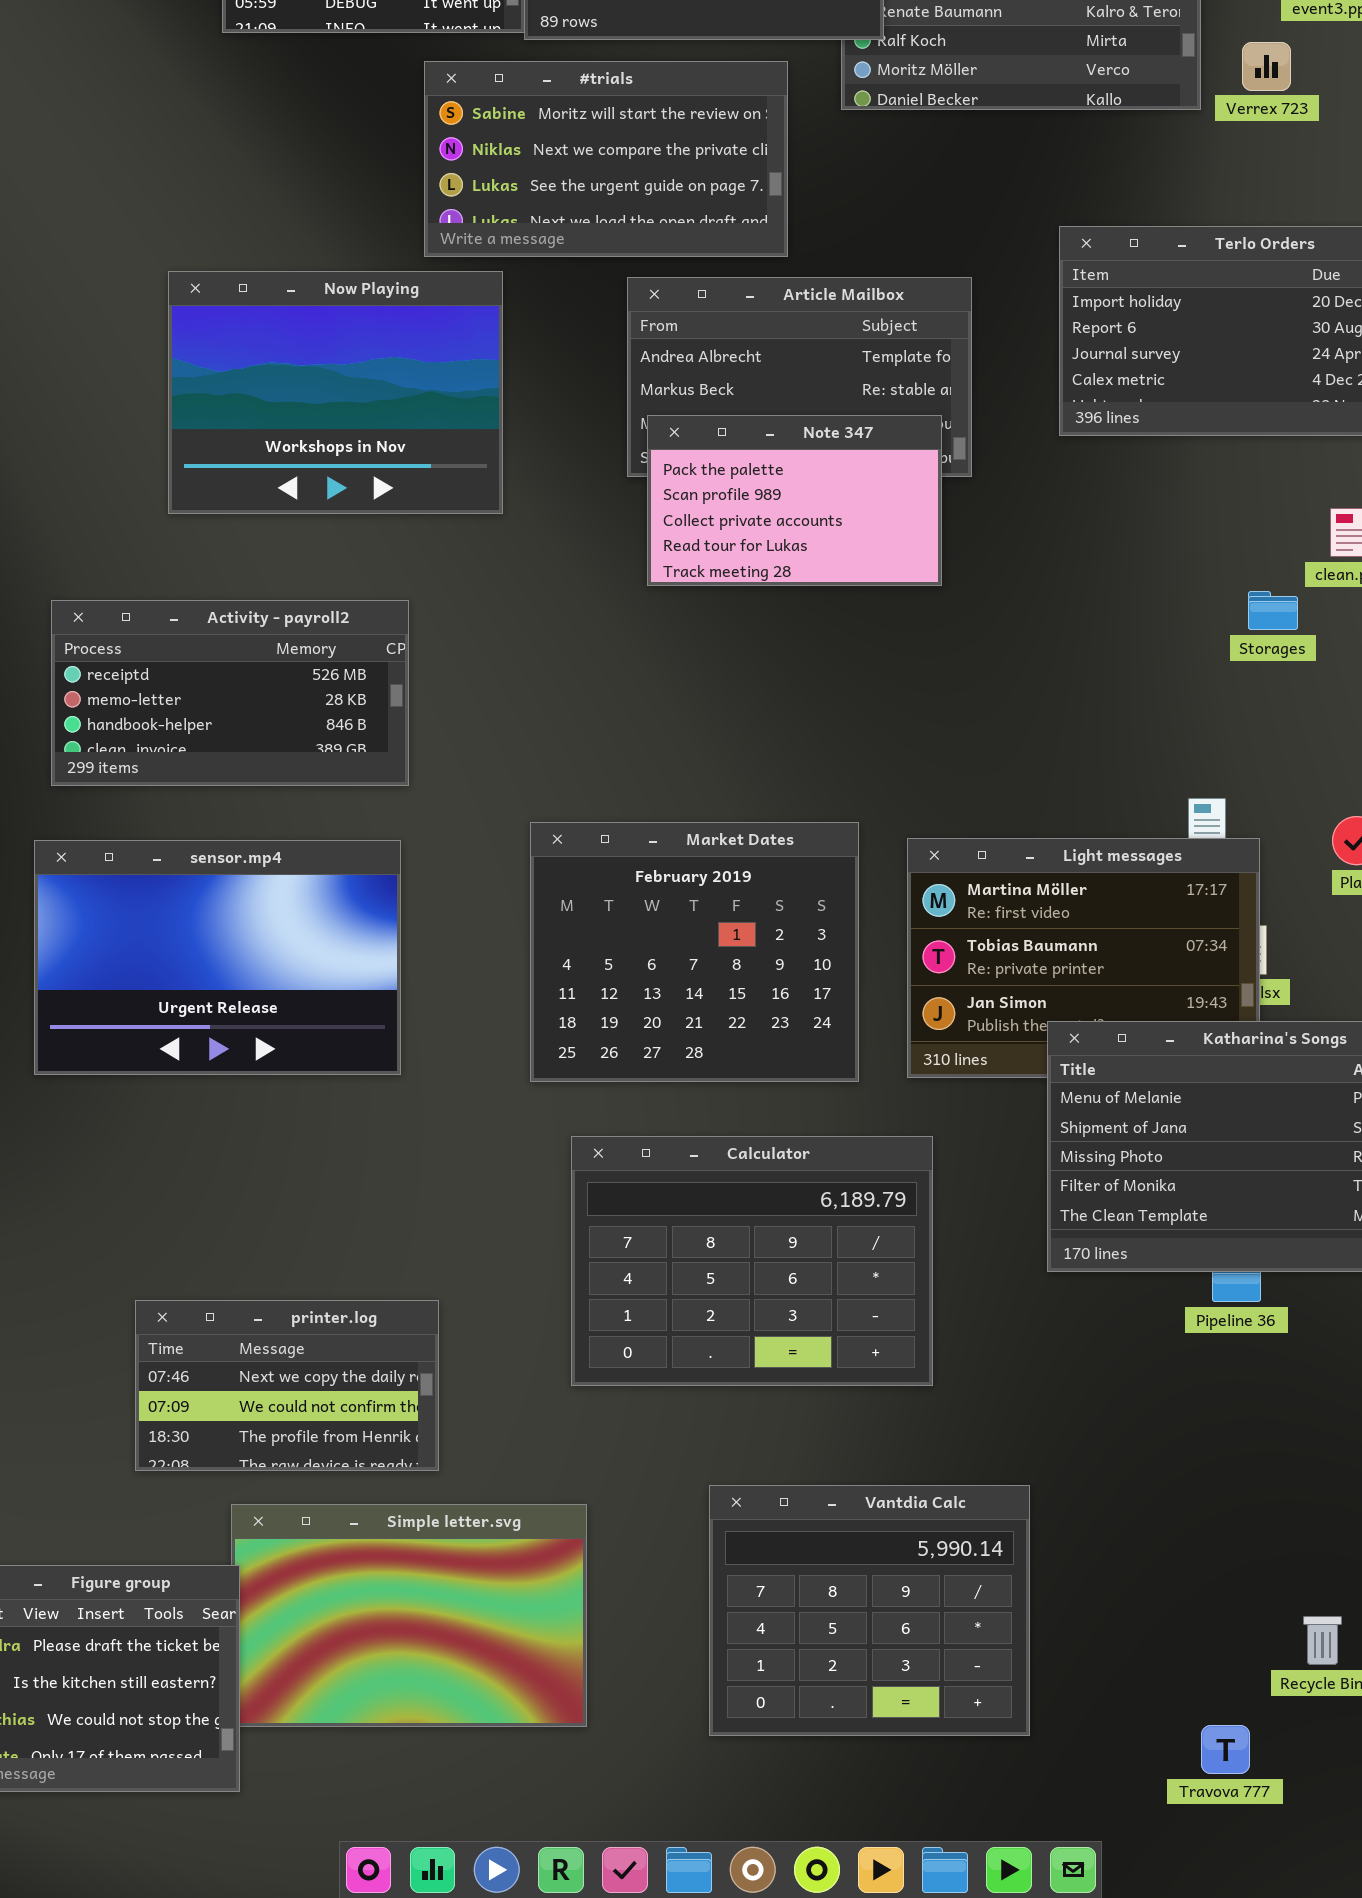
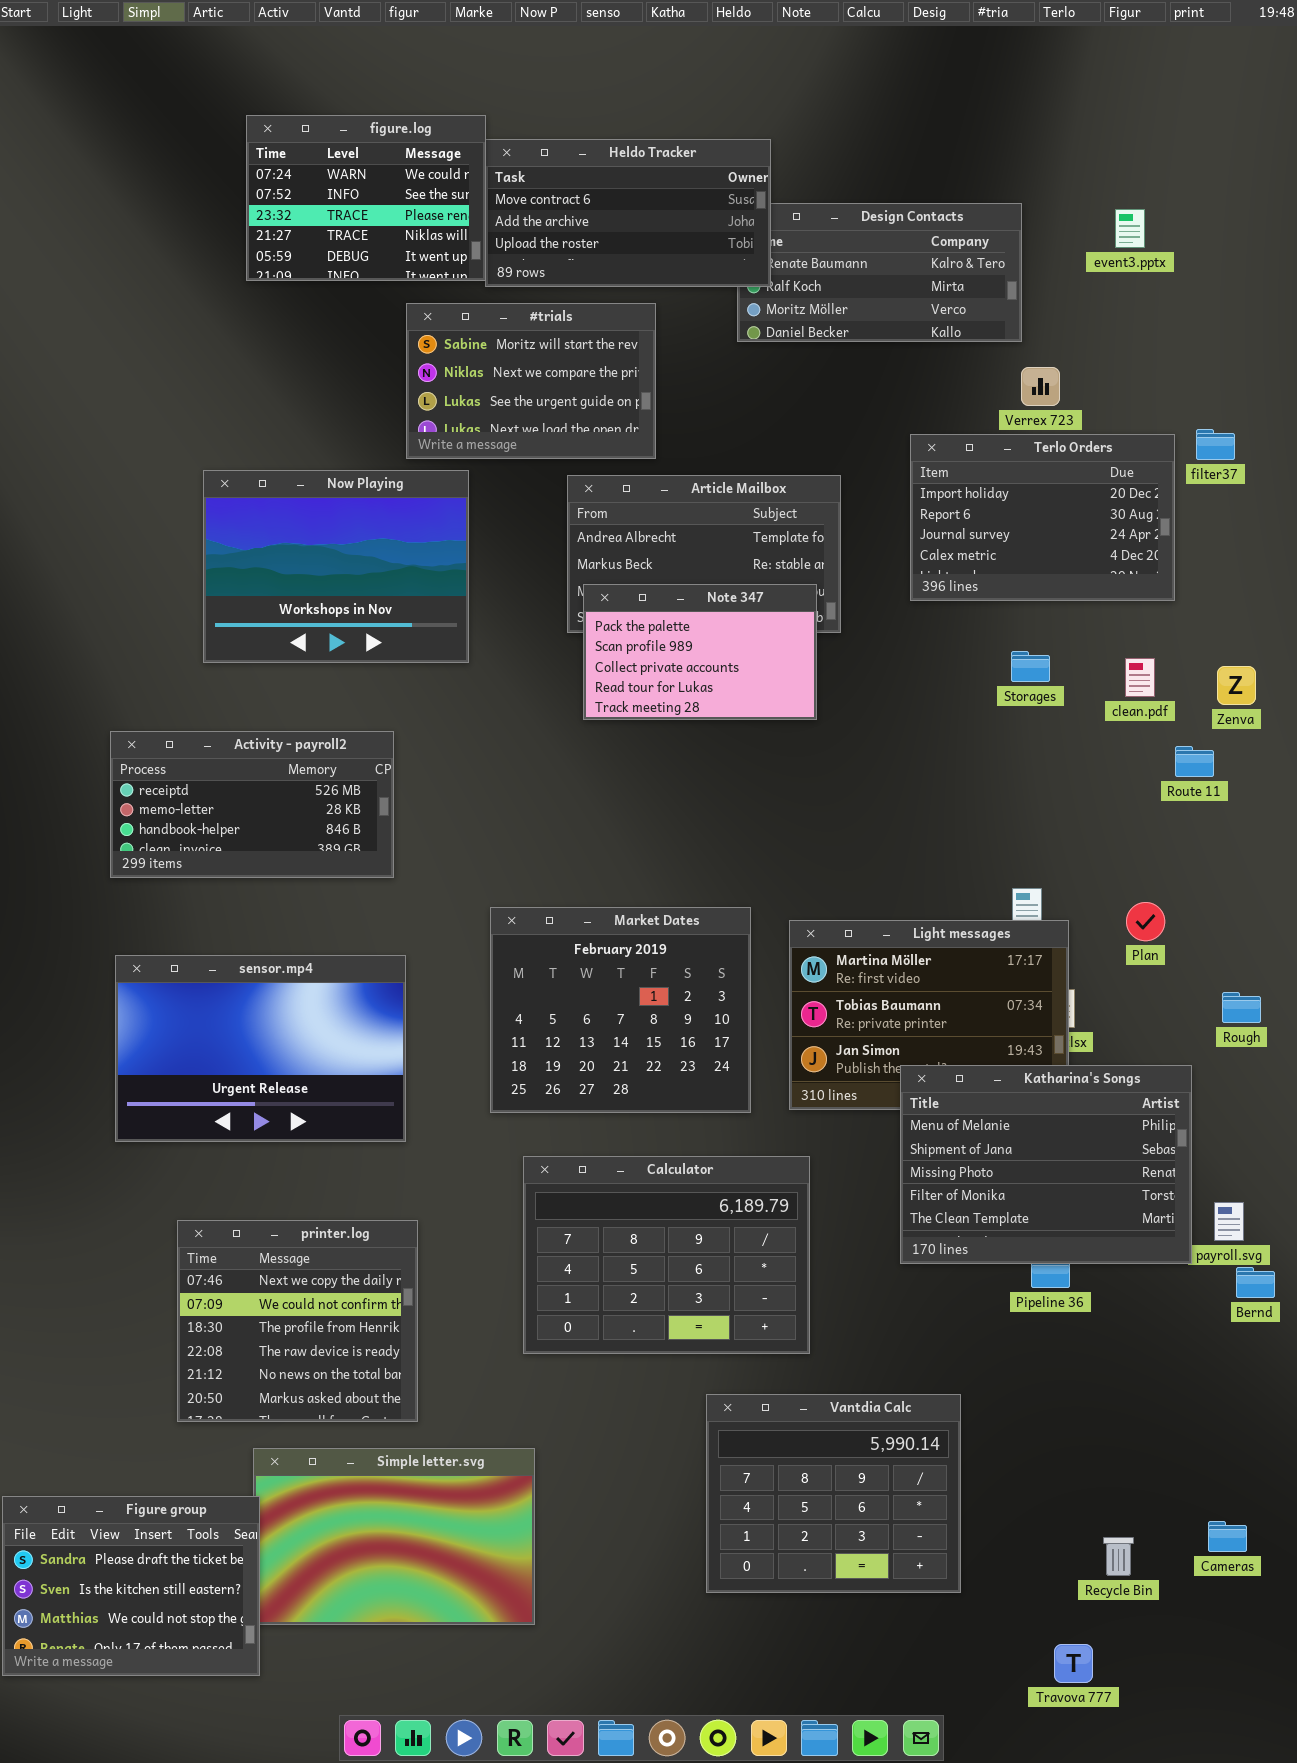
Verrex 723: [1242,42,1291,91] -> [1021,367,1060,406], moved
#trials: [424,61,788,257] -> [406,303,656,459], resized
Storages: [1248,591,1298,630] -> [1011,651,1050,682], moved
sensor.mp4: [34,840,401,1075] -> [115,955,406,1142], moved
printer.log: [135,1300,439,1471] -> [177,1220,418,1422], resized
Vantdia Calc: [709,1485,1030,1736] -> [706,1394,961,1593], moved
Travova 777: [1201,1725,1250,1774] -> [1054,1644,1093,1683], moved

